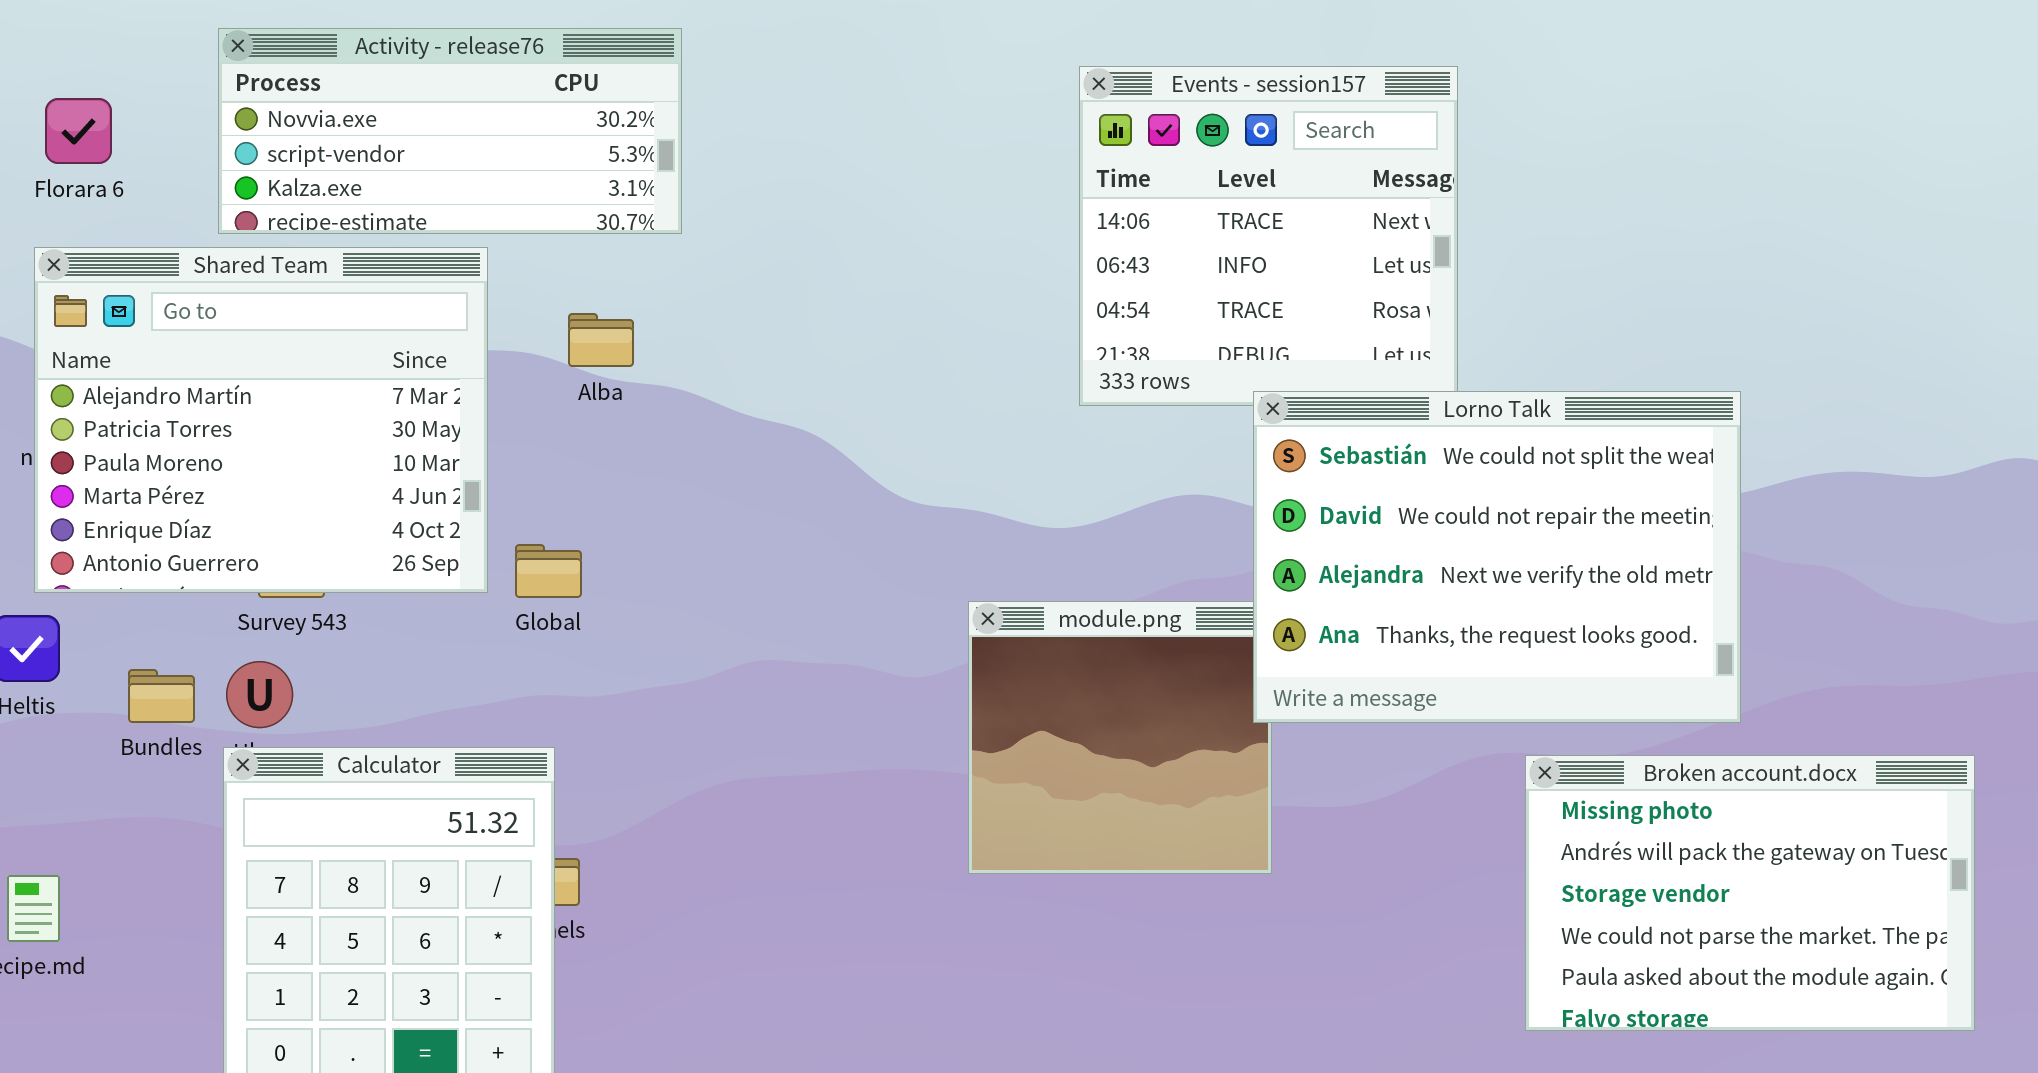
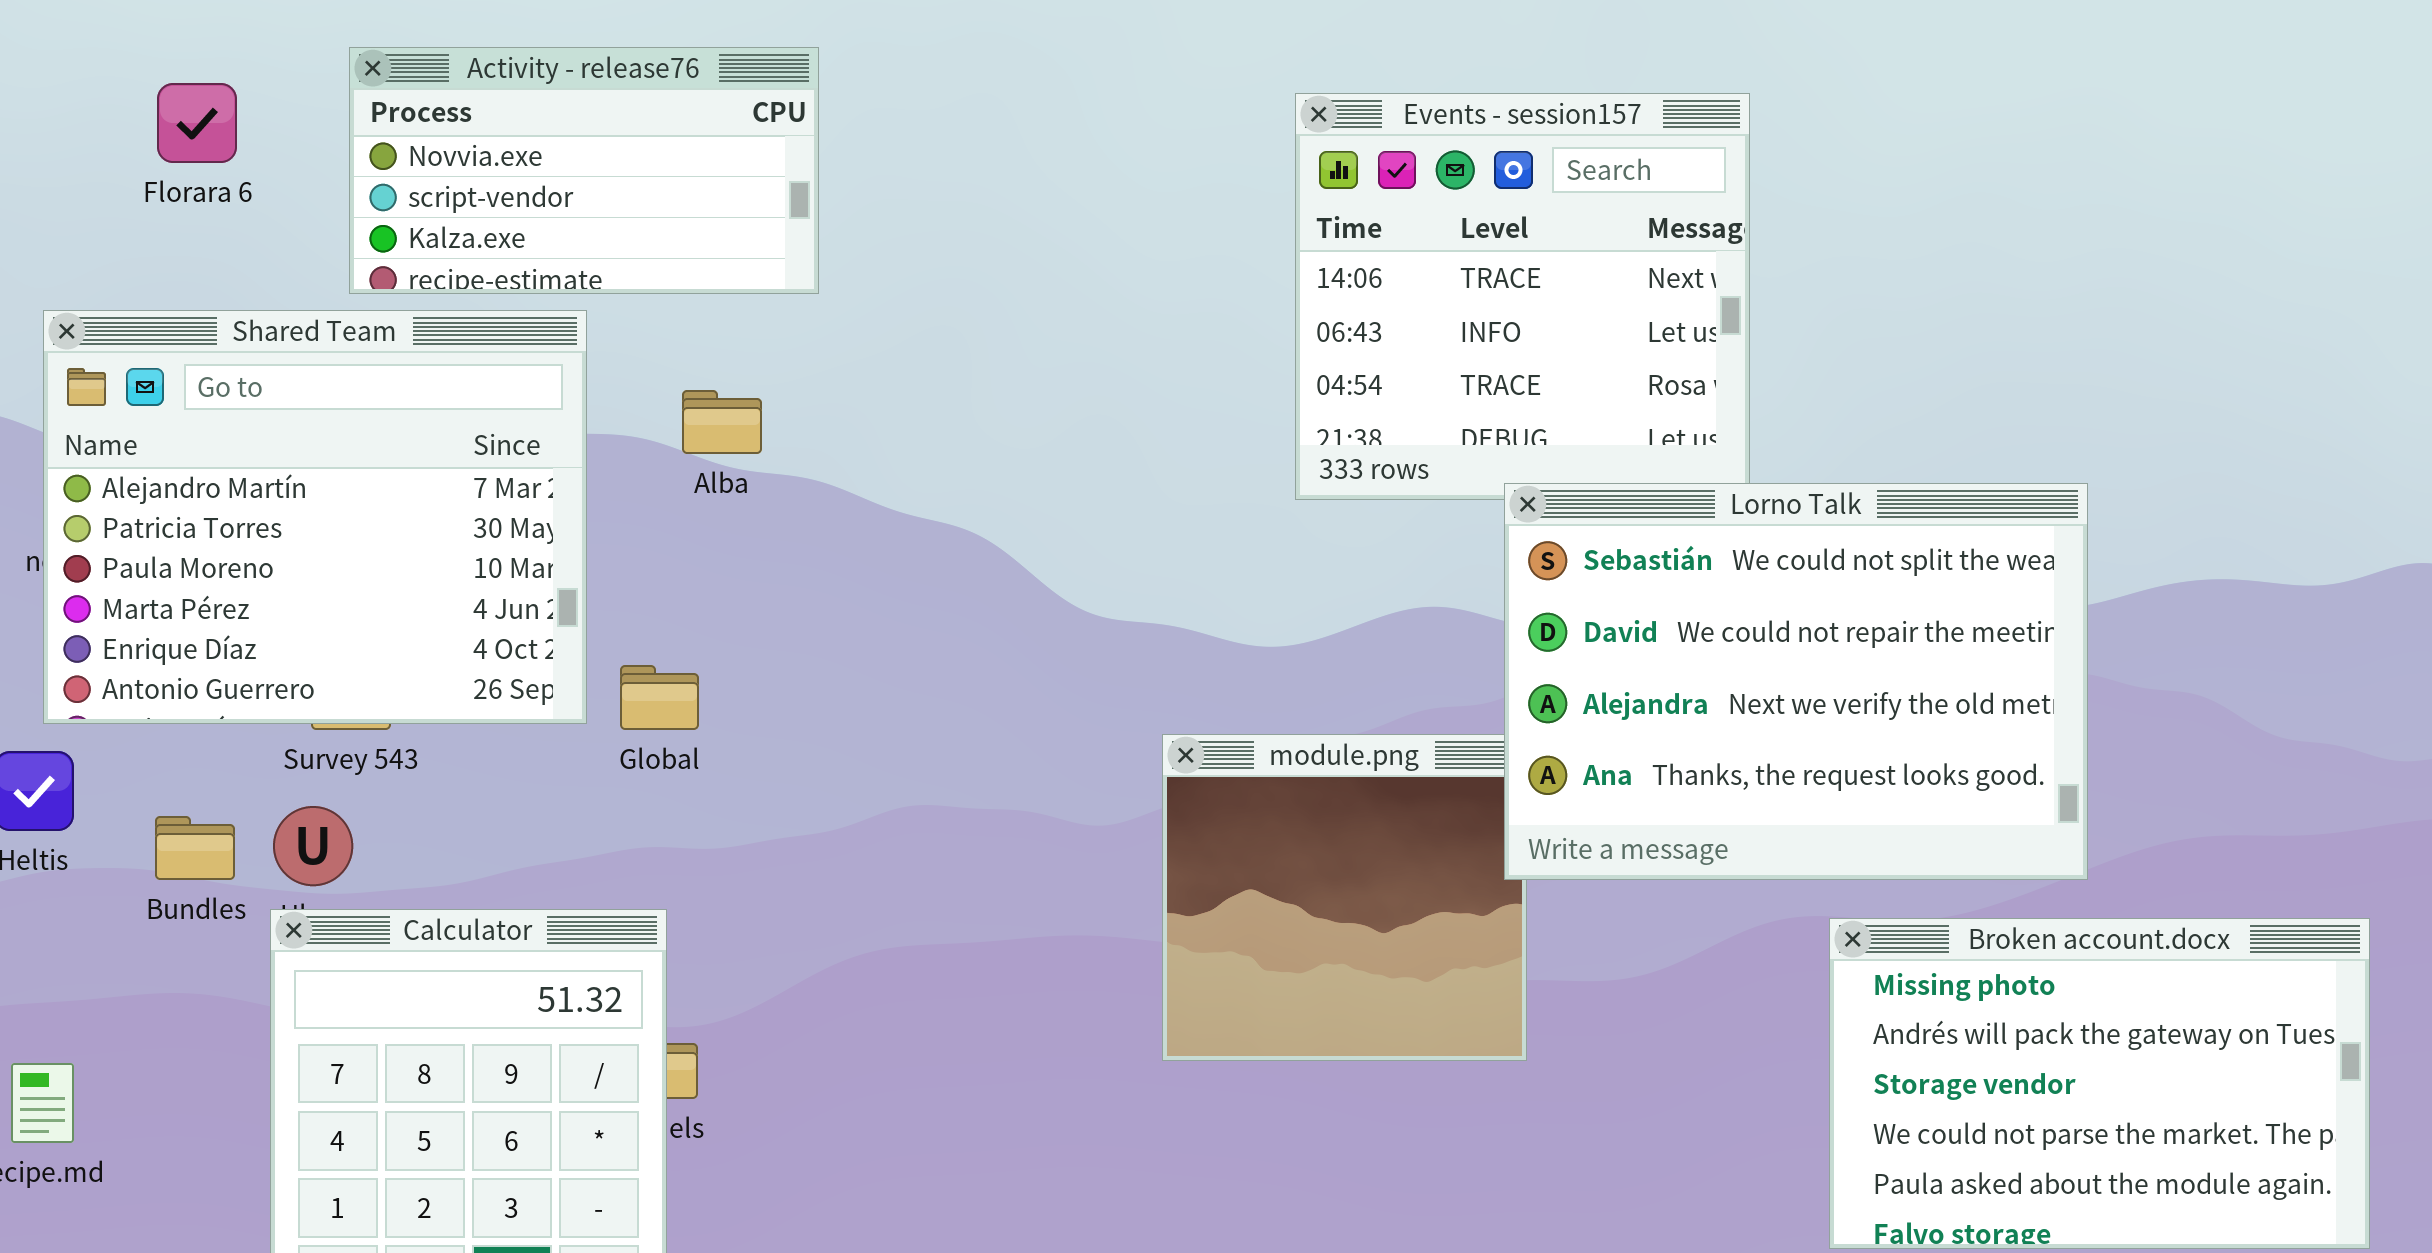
Activity - release76: [218,28,682,234] -> [349,47,819,294], resized
Florara 6: [45,98,112,164] -> [157,83,237,163], moved

